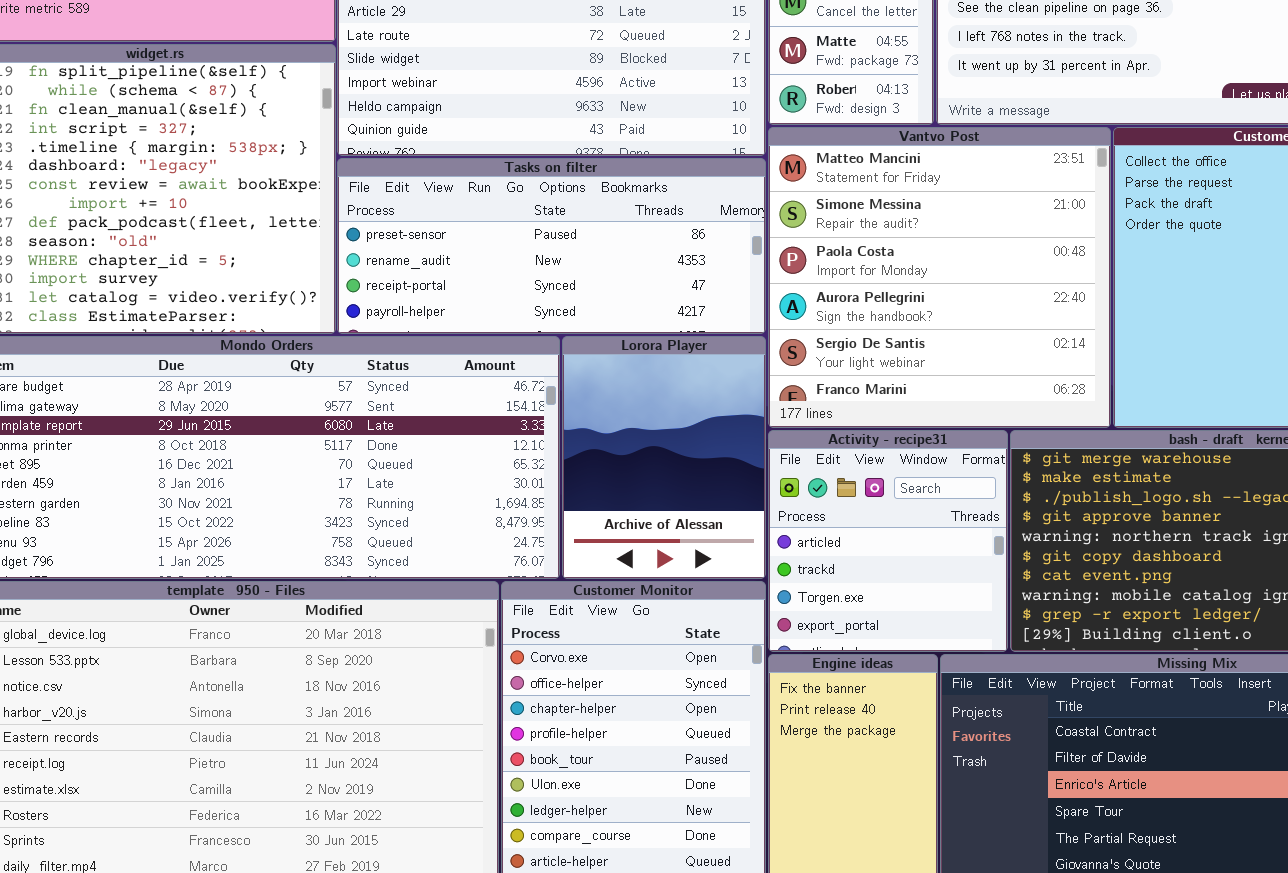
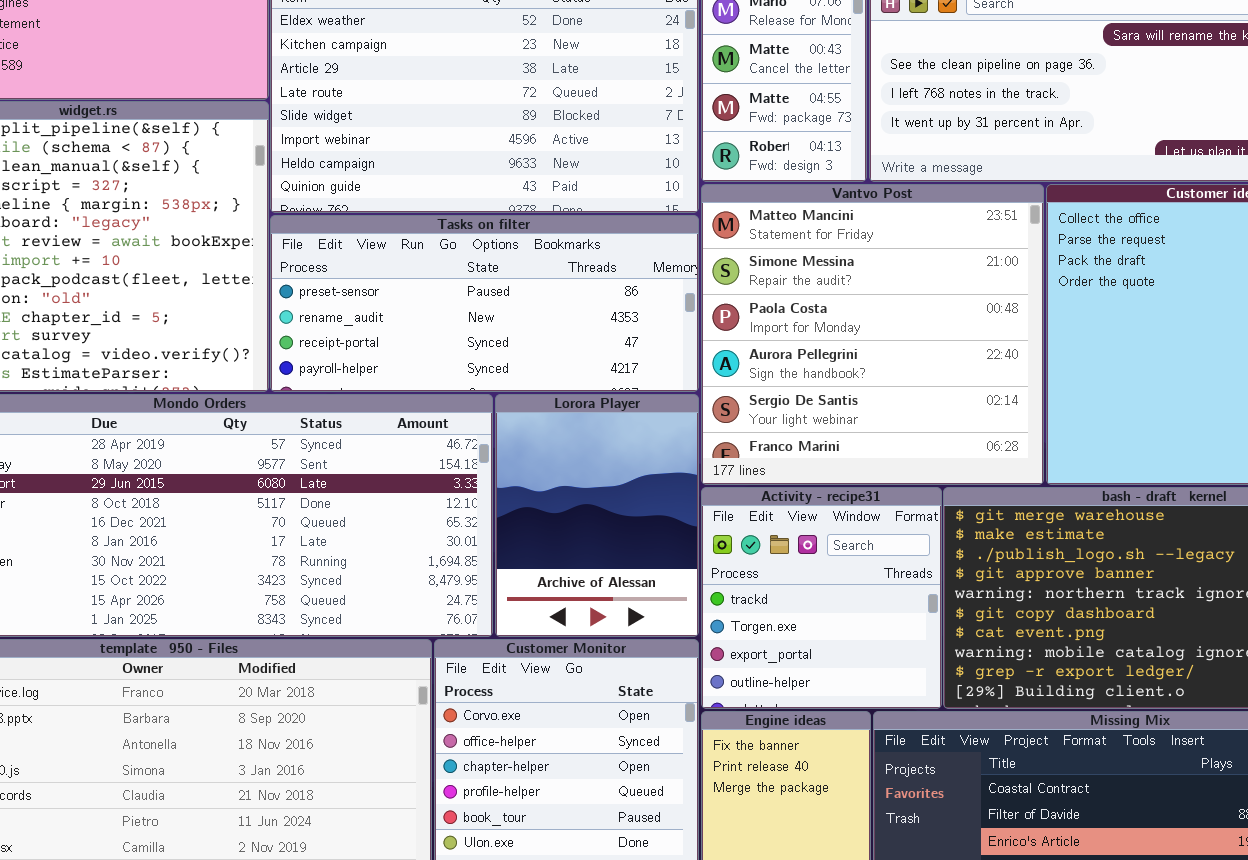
Activity - recipe31: [768,430,1008,652] -> [701,487,942,709], scrolled down 1 row

